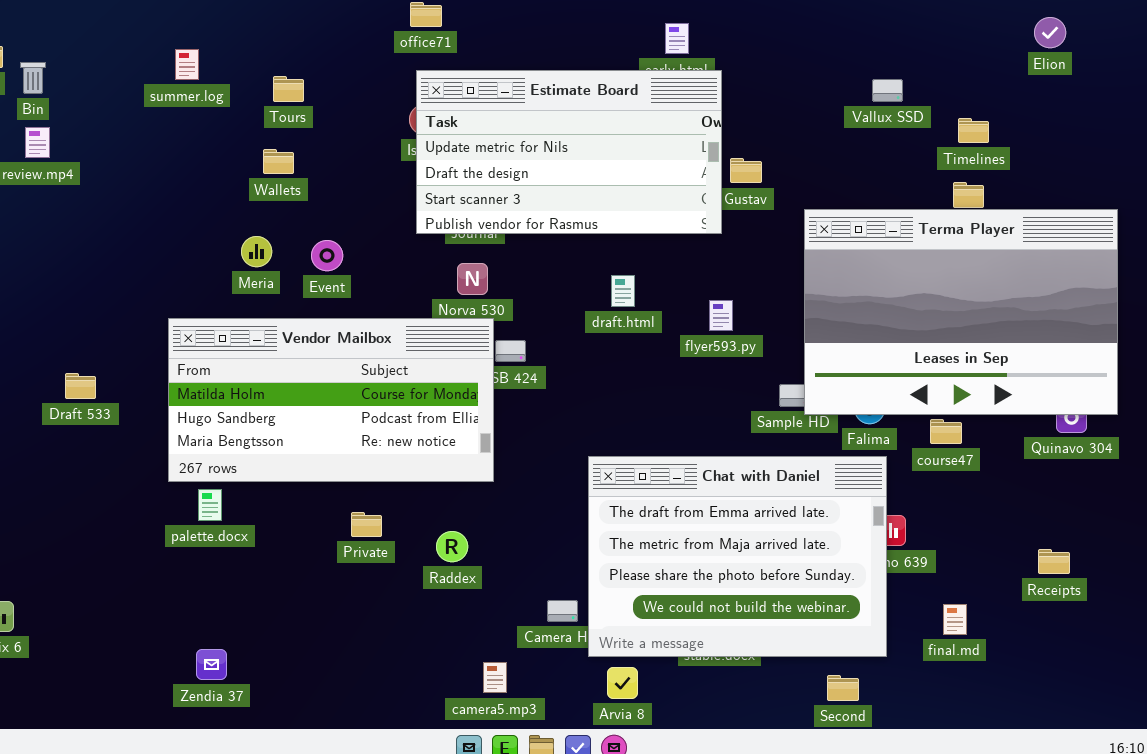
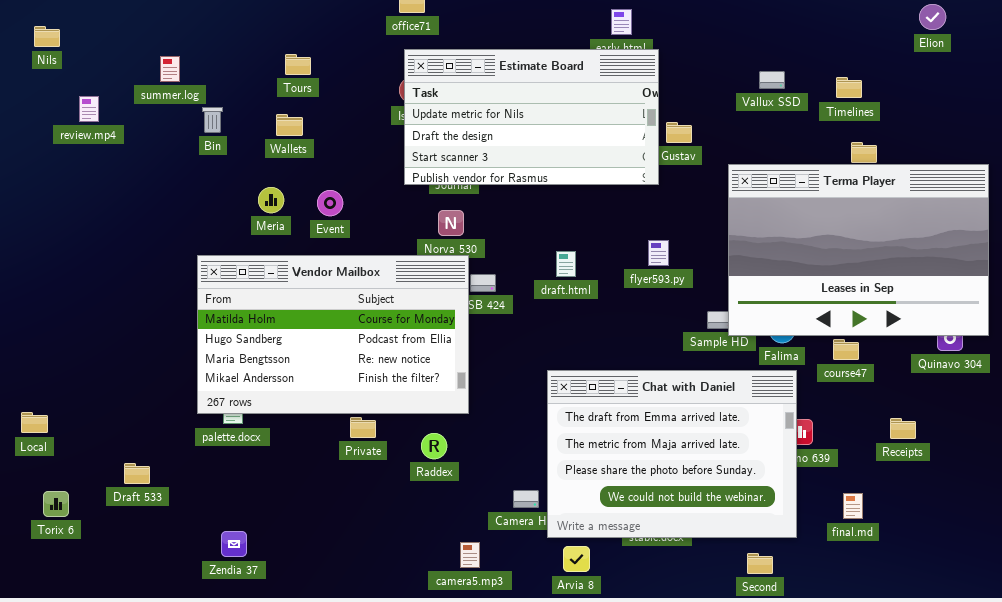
summer.log: [175,49,199,80] -> [160,56,180,82], moved
Bin: [20,62,46,94] -> [202,107,223,133], moved
Vallux SSD: [872,79,903,102] -> [759,71,785,89], moved
Timelines: [958,118,989,143] -> [836,77,862,98], moved
draft.html: [611,275,635,307] -> [556,251,576,277], moved
Vendor Mailbox: [168,318,494,482] -> [197,255,469,414], resized
Draft 533: [65,373,96,399] -> [124,463,150,484], moved
Receipts: [1038,549,1070,574] -> [890,418,916,439], moved

